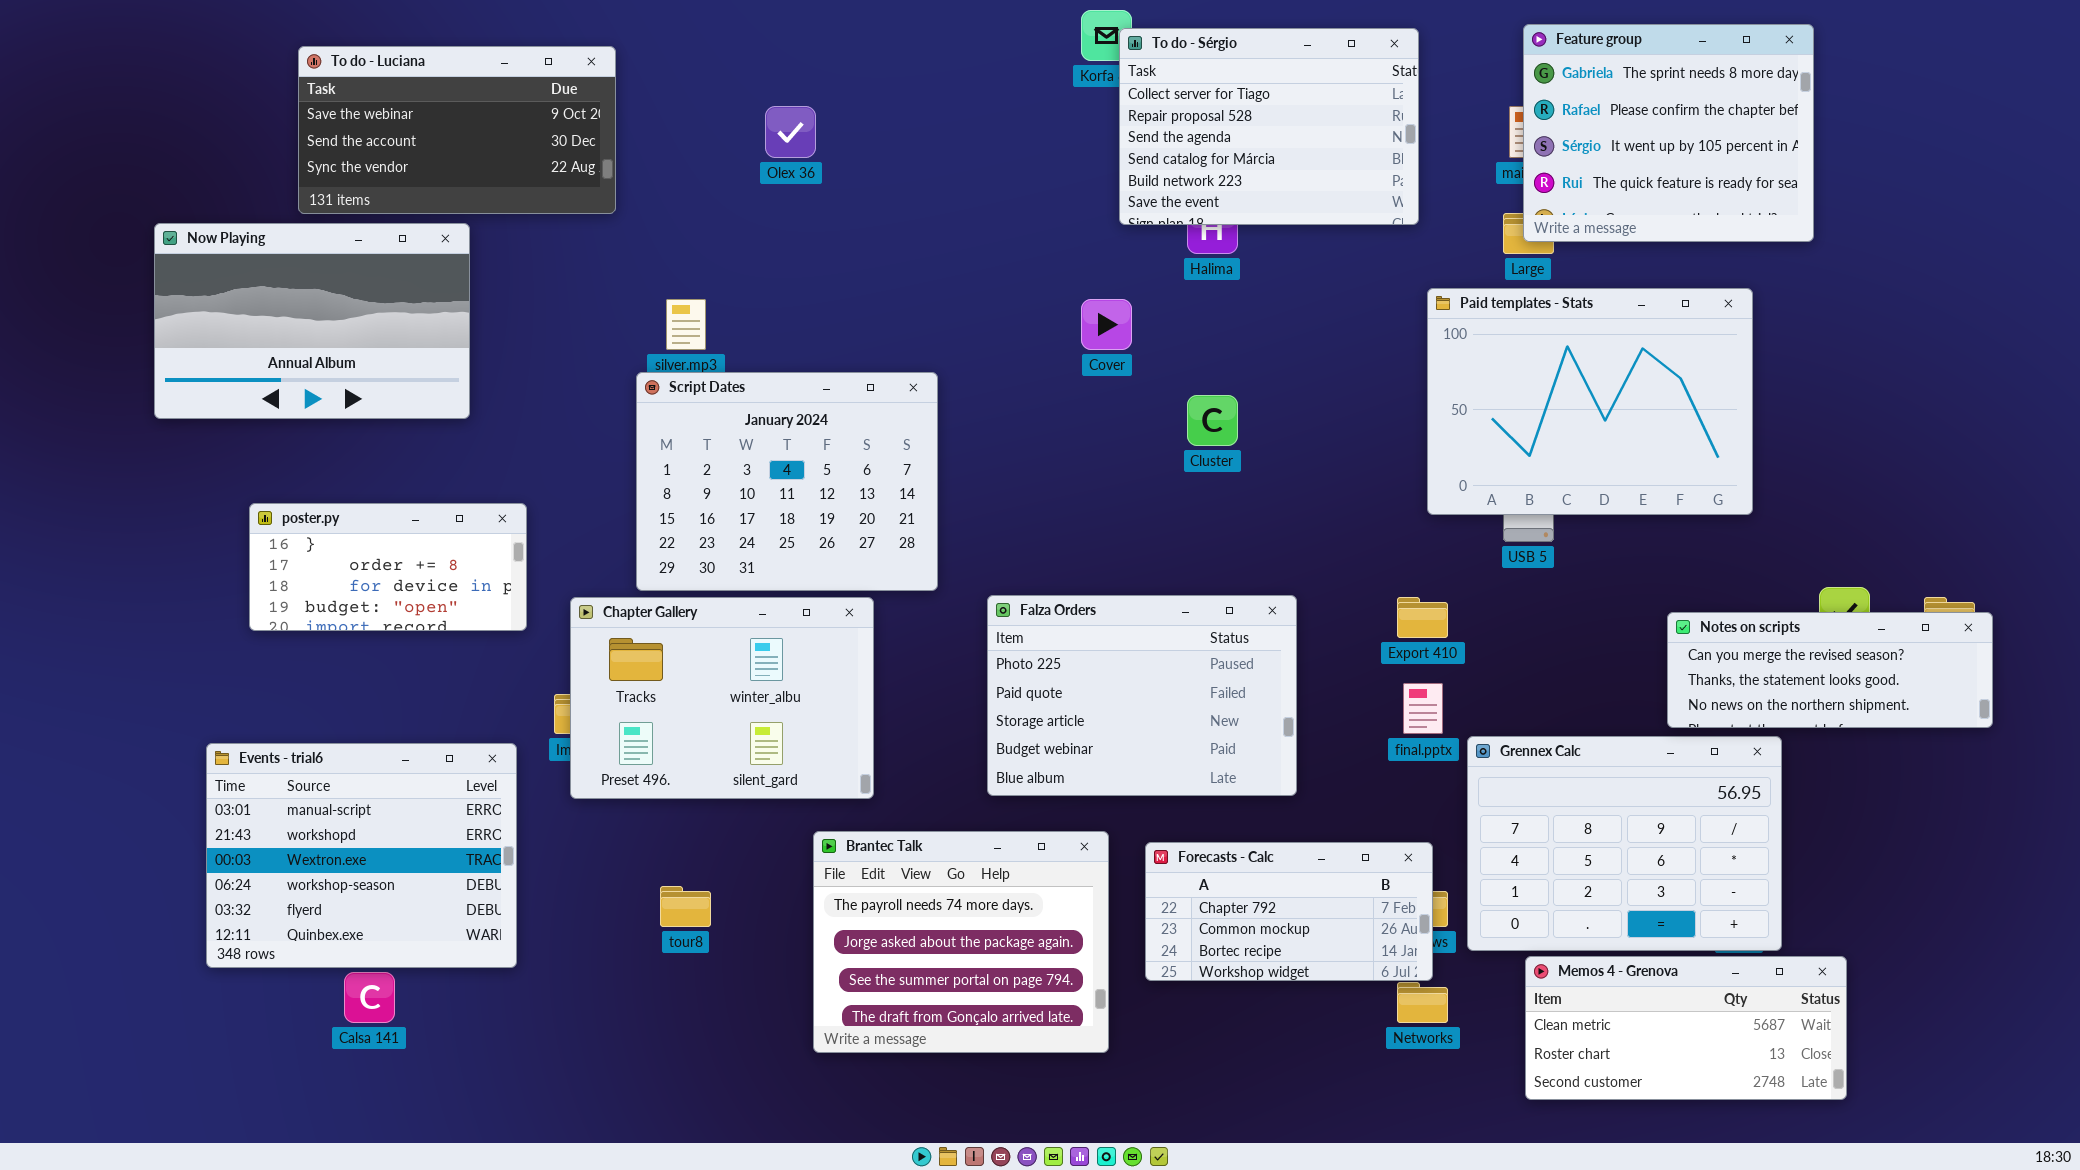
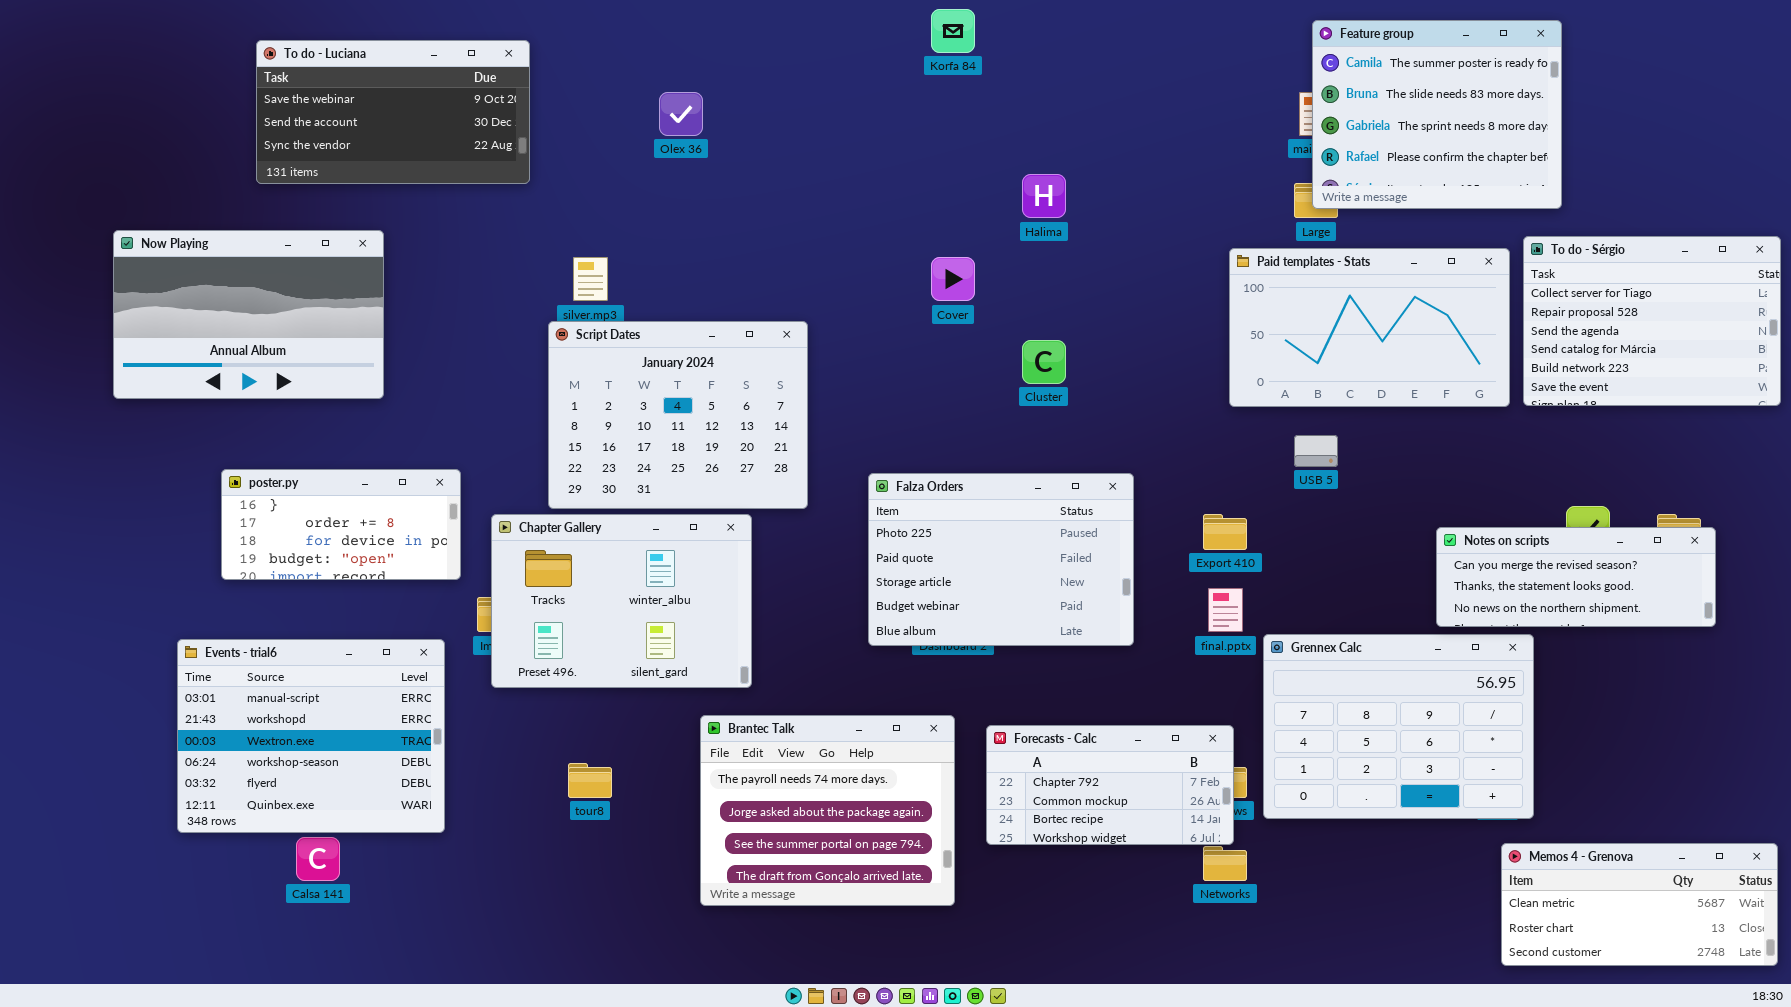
Feature group: [1523,24,1814,242] -> [1312,20,1562,209], scrolled up 2 rows
To do - Sérgio: [1119,28,1419,225] -> [1523,236,1781,406], moved
Now Playing: [154,223,470,419] -> [113,230,384,399], moved
Paid templates - Stats: [1427,288,1753,515] -> [1229,248,1510,407], resized
poster.py: [249,503,527,631] -> [221,469,461,580], moved
Falza Orders: [987,595,1297,796] -> [868,473,1134,646], moved
Memos 4 - Grenova: [1525,956,1847,1100] -> [1501,843,1778,966], moved

